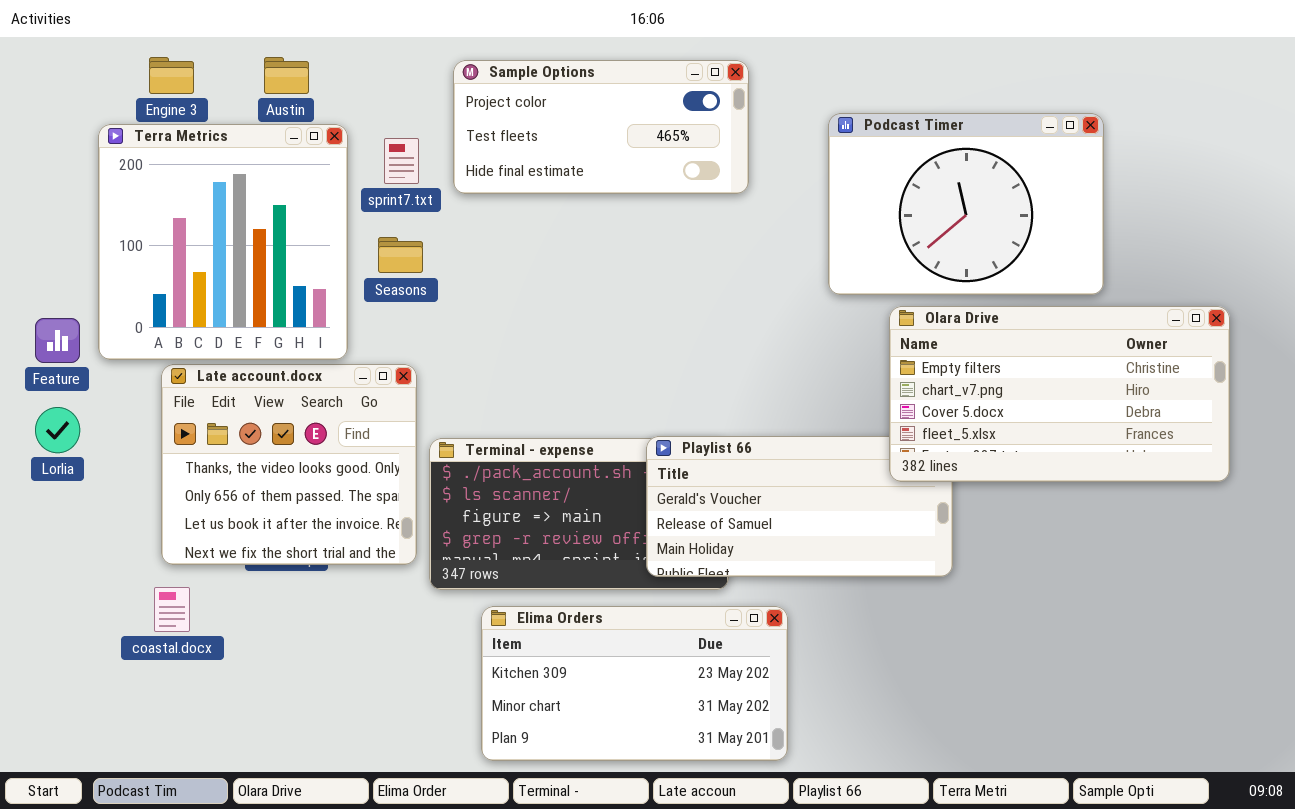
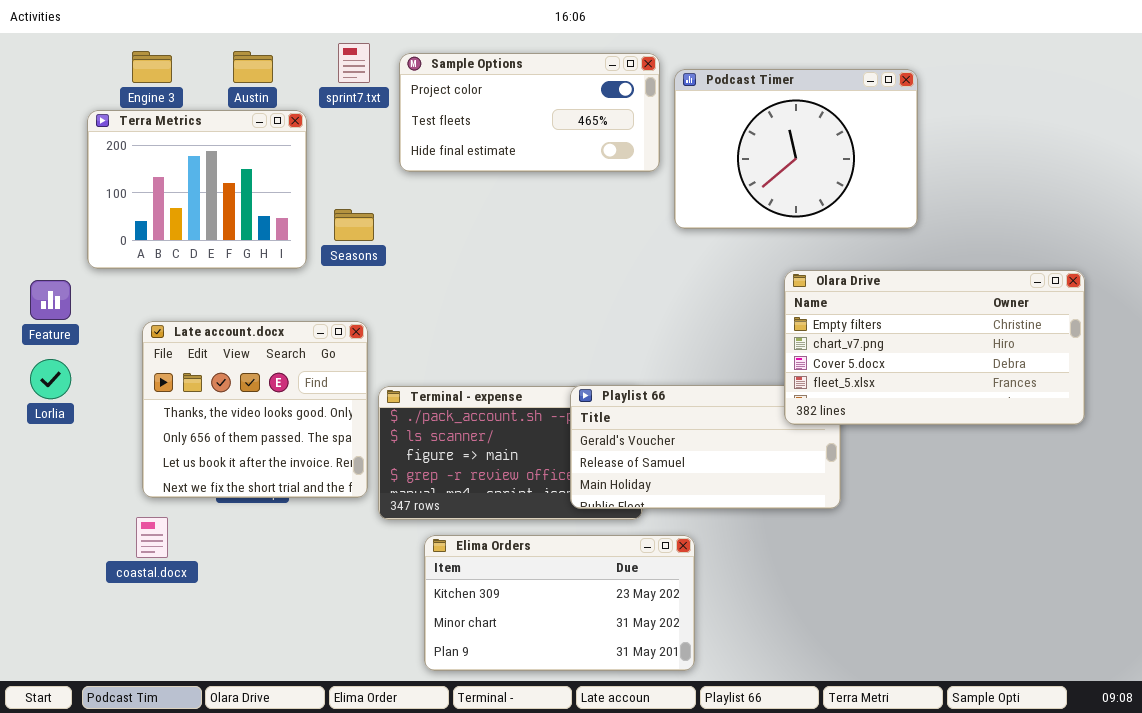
Podcast Timer: [828,113,1104,295] -> [674,69,918,229], moved
Terra Metrics: [98,124,348,360] -> [87,110,307,269], resized
sprint7.txt: [384,138,419,184] -> [338,43,370,83], moved

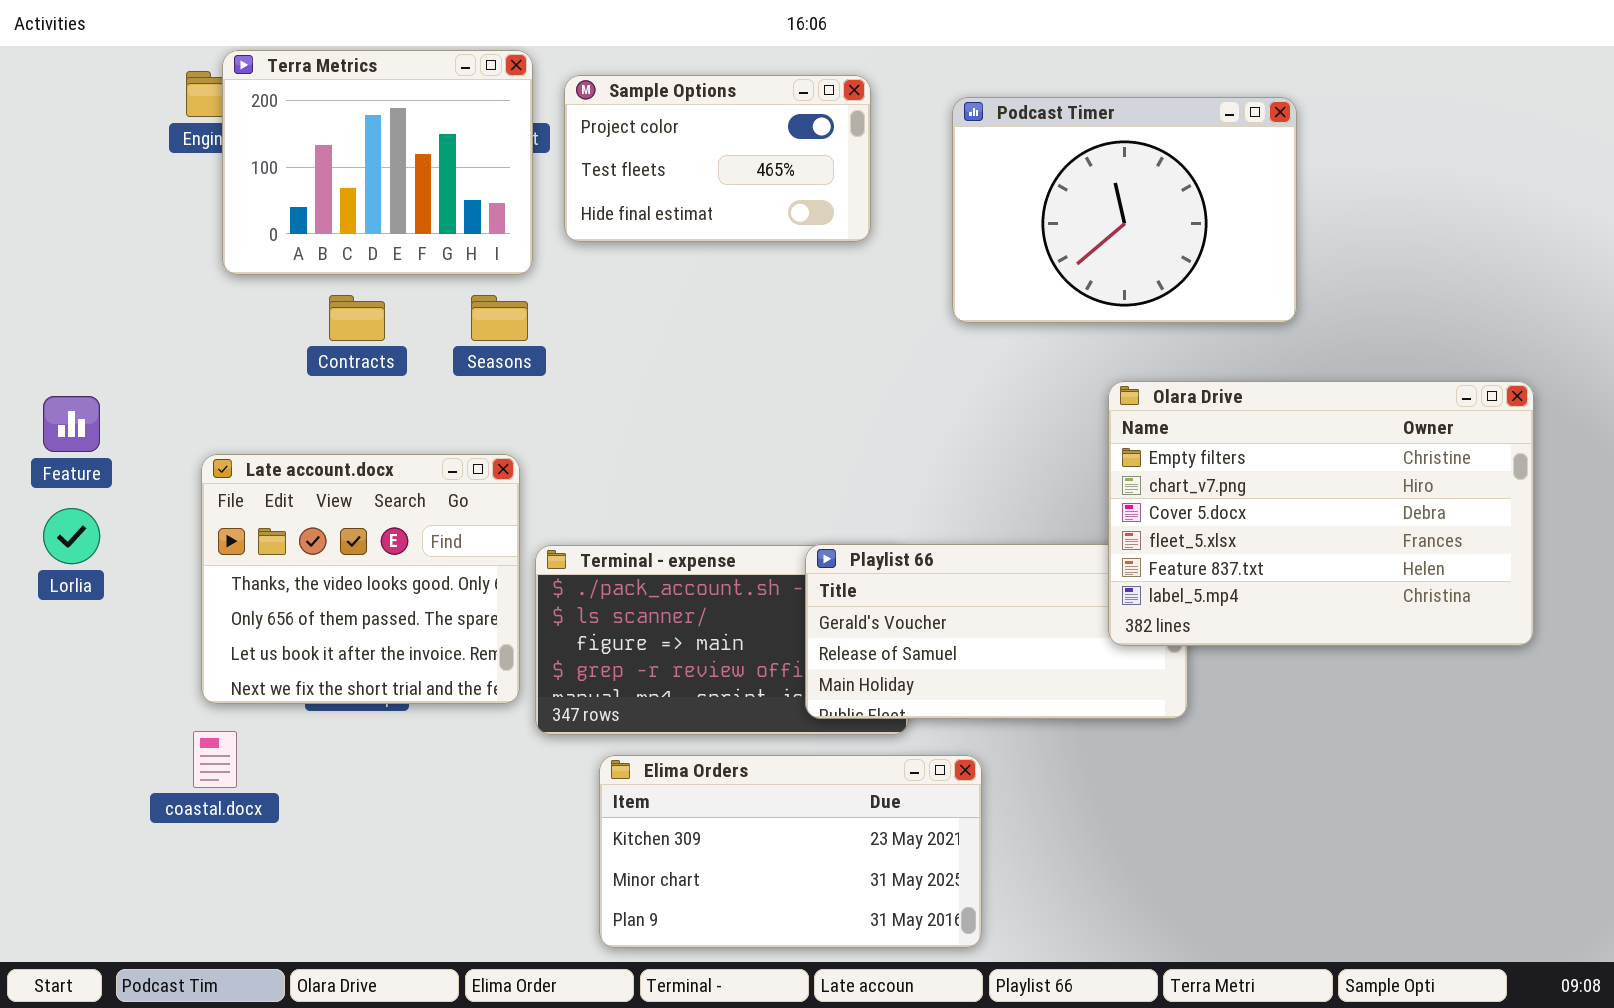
Sample Options: [399,53,660,172] -> [564,75,871,242], resized
Terra Metrics: [87,110,307,269] -> [222,50,533,275], moved
Olara Drive: [784,270,1085,425] -> [1108,381,1534,646], resized

